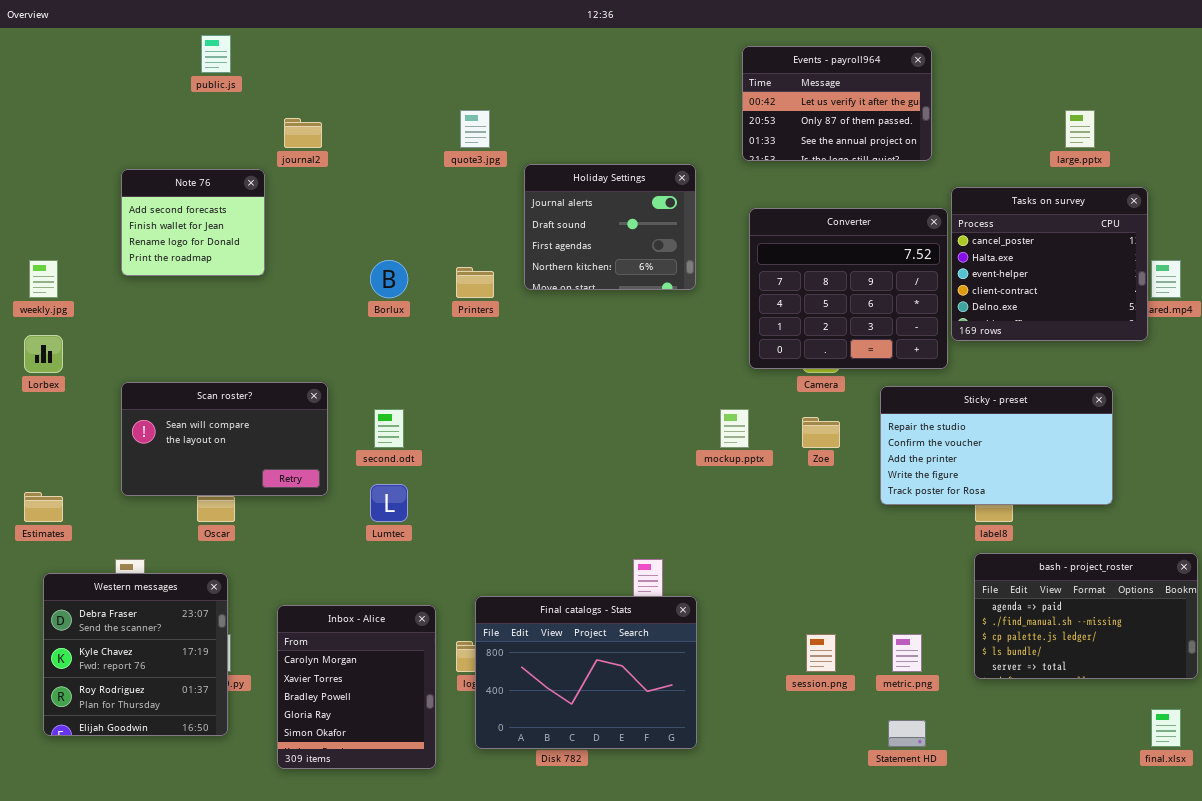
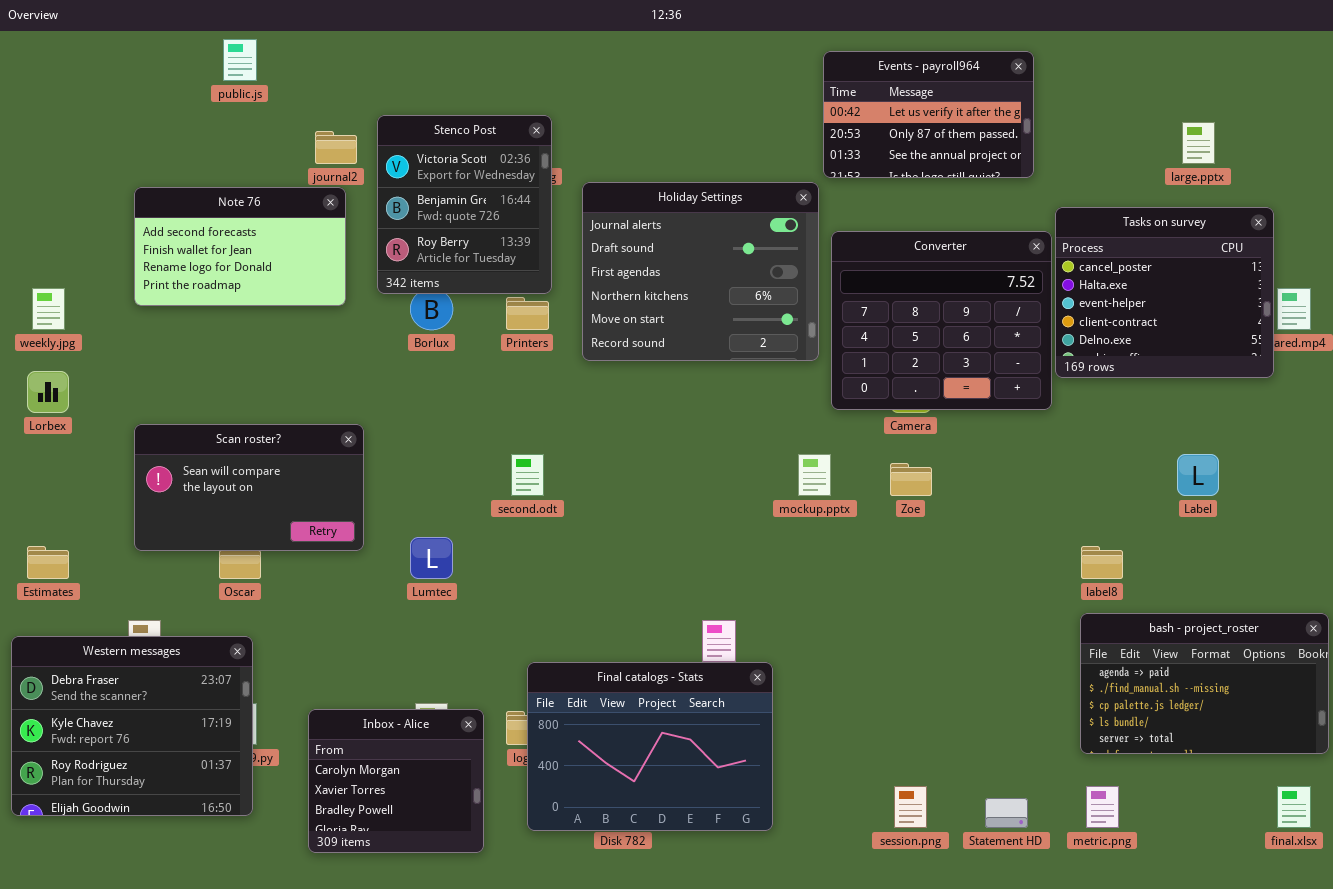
Stenco Post: none -> [377,115,552,294], opened
Holiday Settings: [524,164,696,290] -> [582,182,819,361], resized
Note 76: [121,169,265,276] -> [134,187,346,306], resized
Sticky - preset: [880,386,1113,505] -> none, closed
second.odt: [374,409,404,448] -> [511,454,544,496], moved
Western messages: [43,573,228,736] -> [11,636,253,816], resized
Inbox - Alice: [277,605,436,769] -> [308,709,484,853], resized
session.png: [806,634,836,672] -> [894,786,927,828], moved
metric.png: [892,634,922,672] -> [1086,786,1119,828], moved

